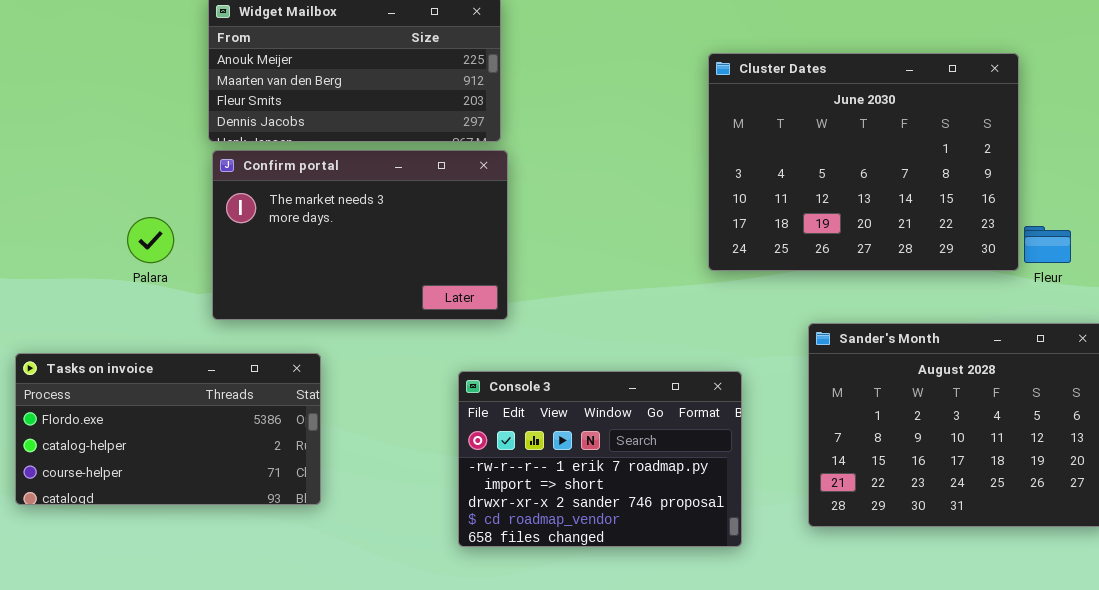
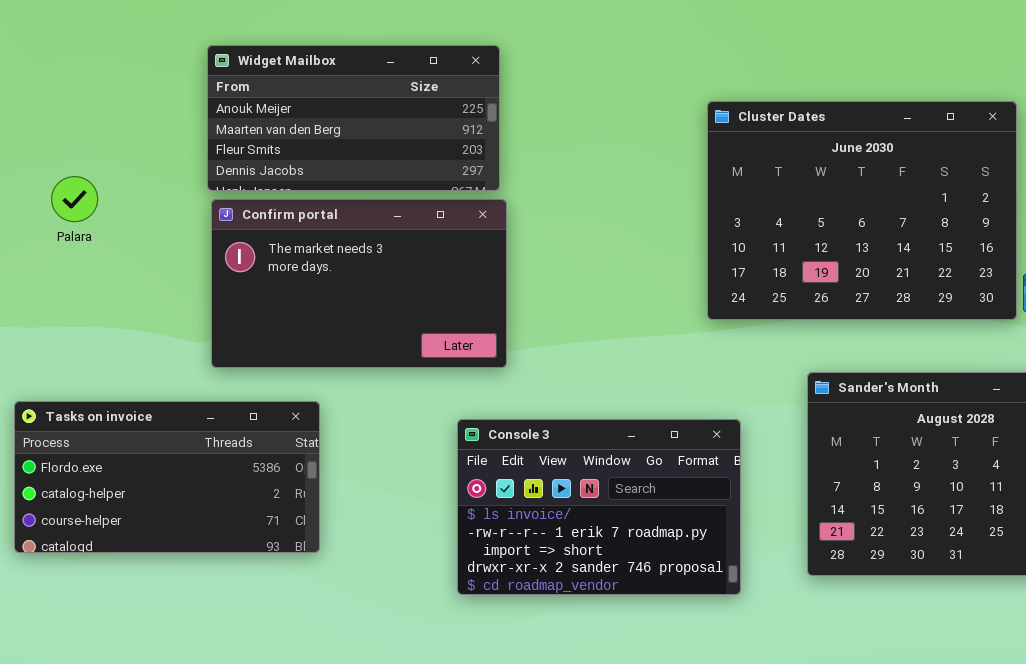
Palara: [127,217,174,263] -> [51,176,98,222], moved
Console 3: [458,371,742,547] -> [457,419,741,595], scrolled up 1 row

